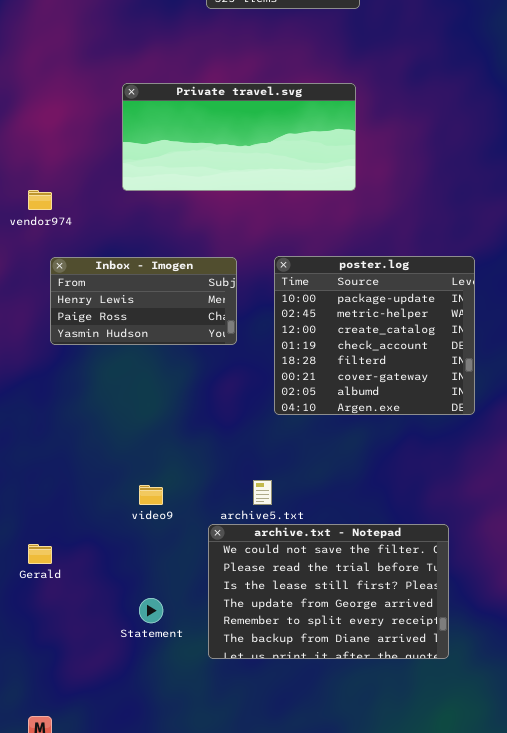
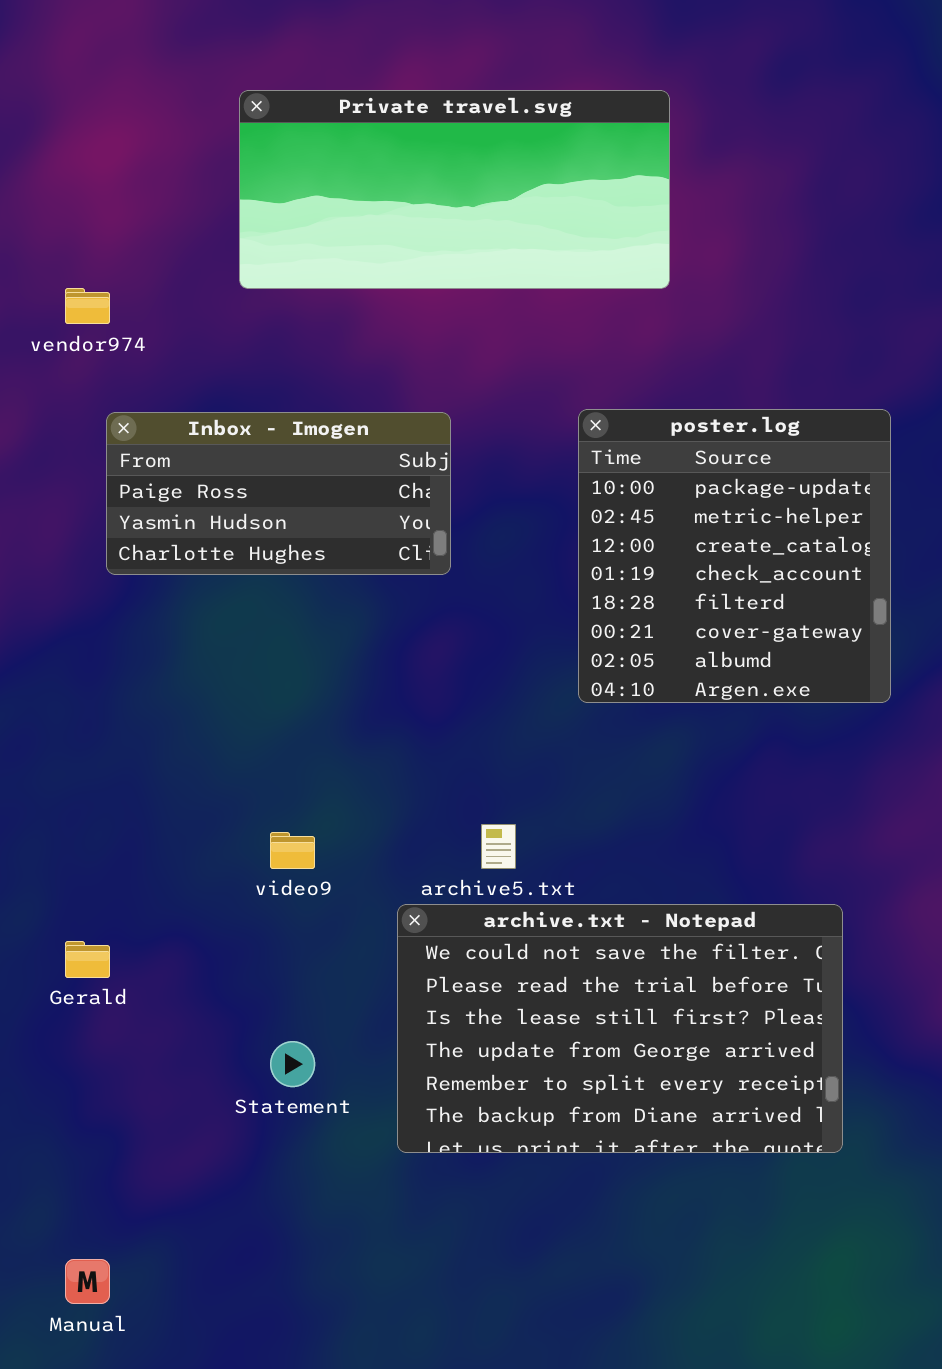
poster.log: [274,256,475,415] -> [578,409,891,703], resized
Inbox - Imogen: [50,257,237,345] -> [106,412,451,575], scrolled down 1 row

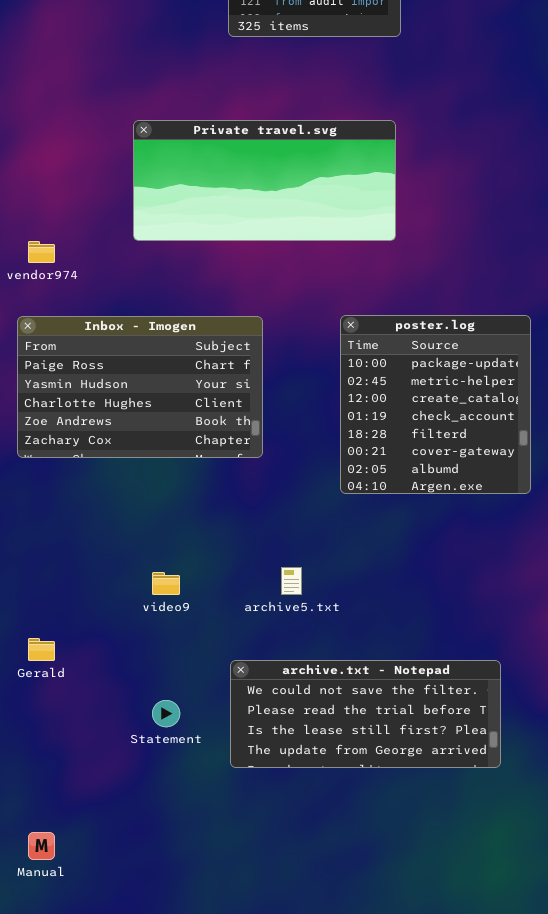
Inbox - Imogen: [106,412,451,575] -> [17,316,263,458], resized
archive.txt - Notepad: [397,904,843,1153] -> [230,660,501,768], resized

